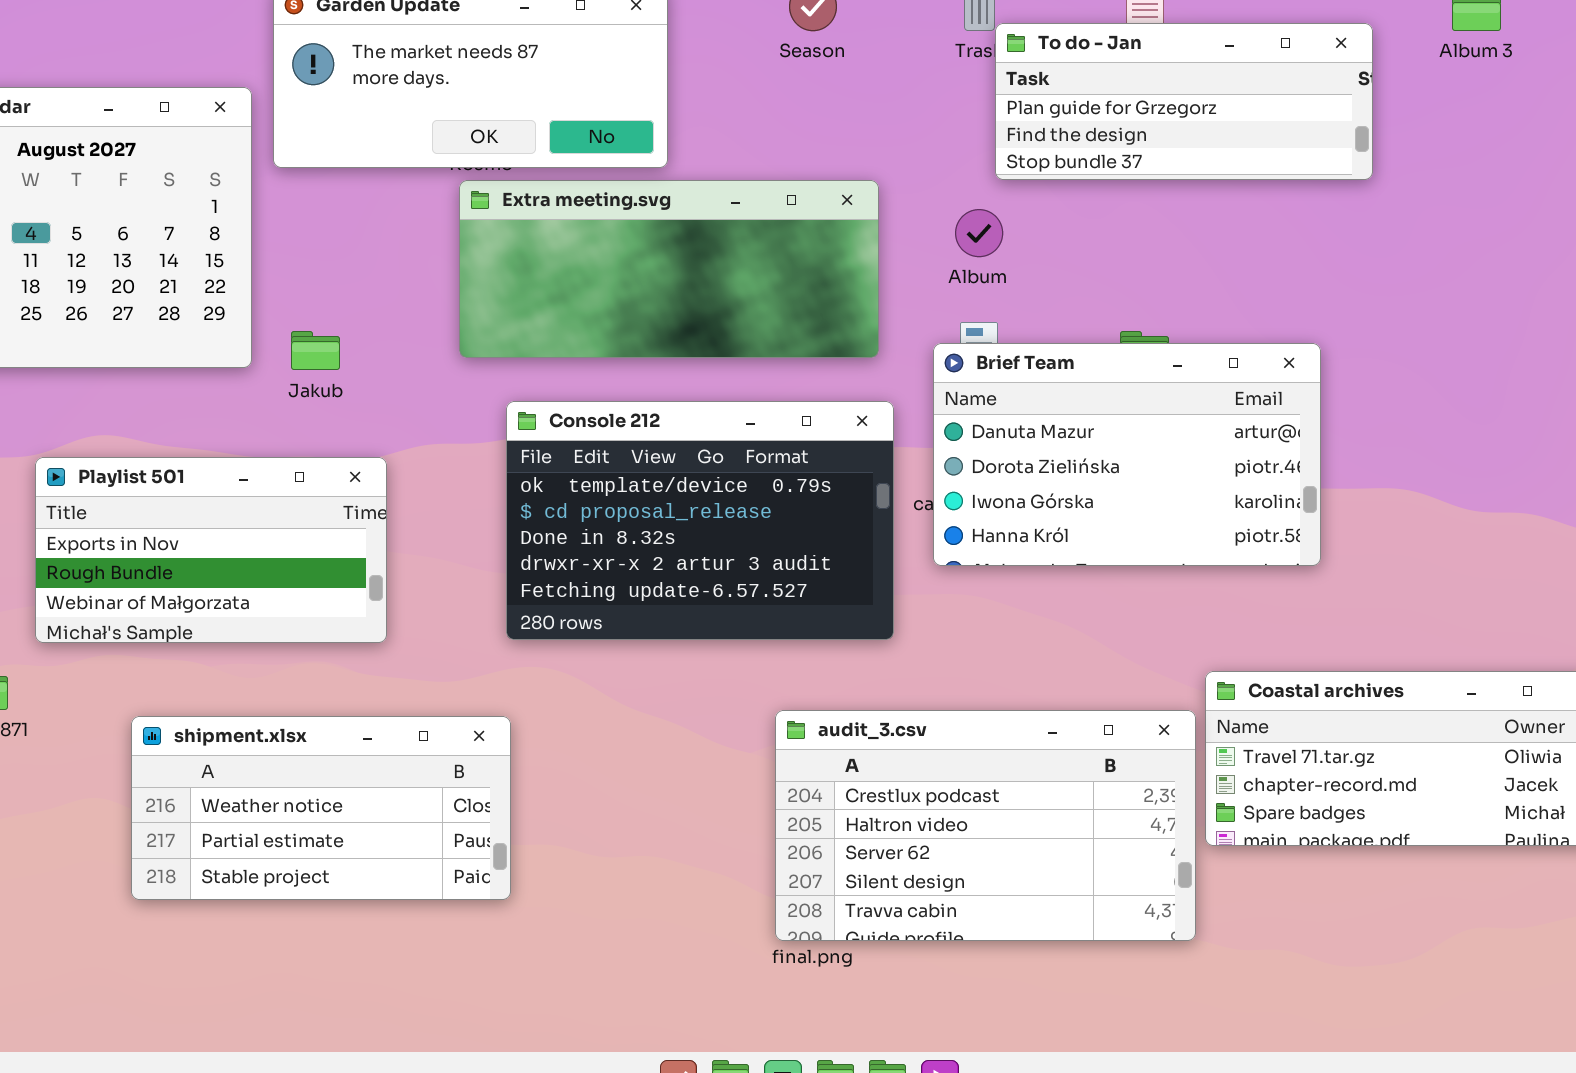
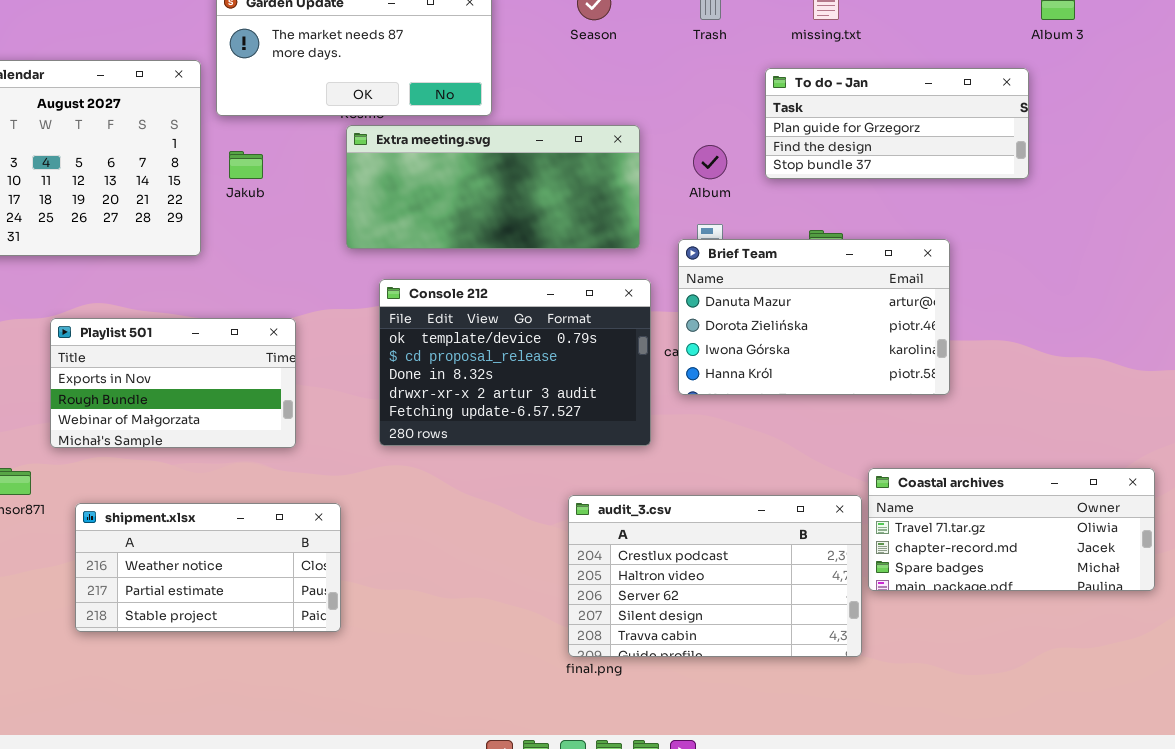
To do - Jan: [995,23,1373,180] -> [765,68,1029,179], moved
Jakub: [291,331,340,370] -> [229,151,263,179], moved
shipment.xlsx: [131,716,511,900] -> [75,503,341,632], moved

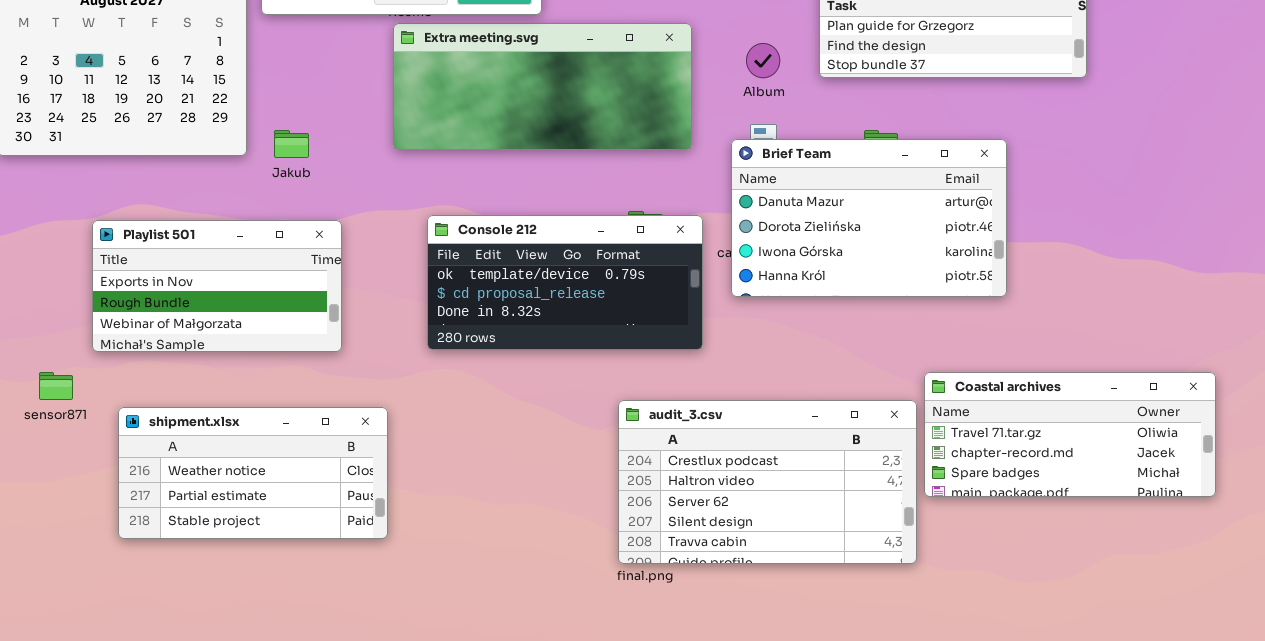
Jakub: [229,151,263,179] -> [274,130,309,158], moved
Console 212: [379,279,651,446] -> [427,215,703,350], resized

